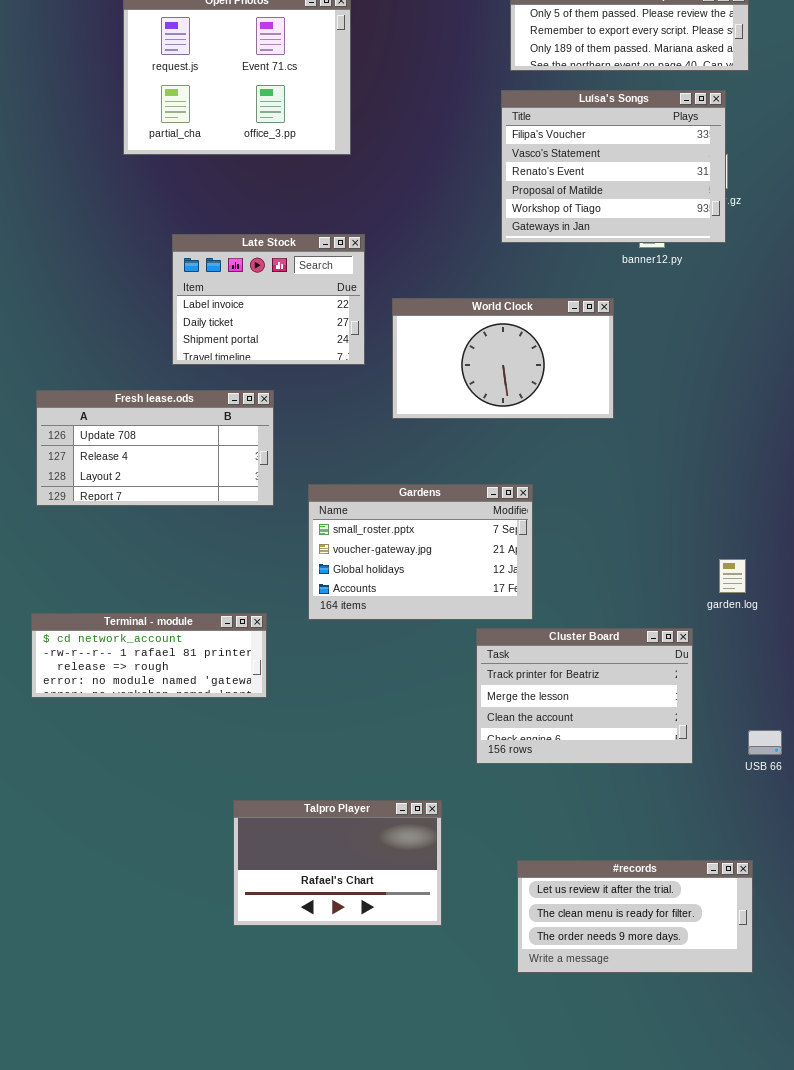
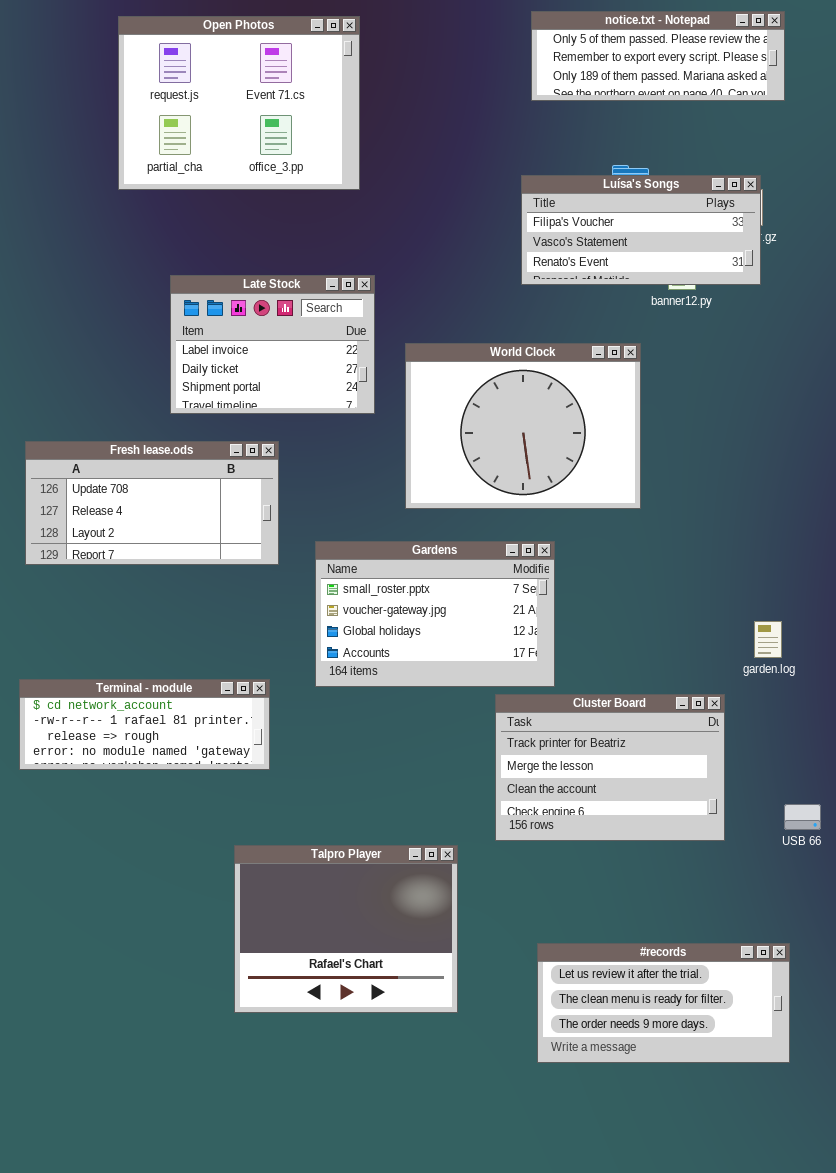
Luísa's Songs: [501,90,726,243] -> [521,175,761,285], resized
World Clock: [392,298,614,419] -> [405,343,641,509], resized
Talpro Player: [233,800,442,926] -> [234,845,458,1013], resized

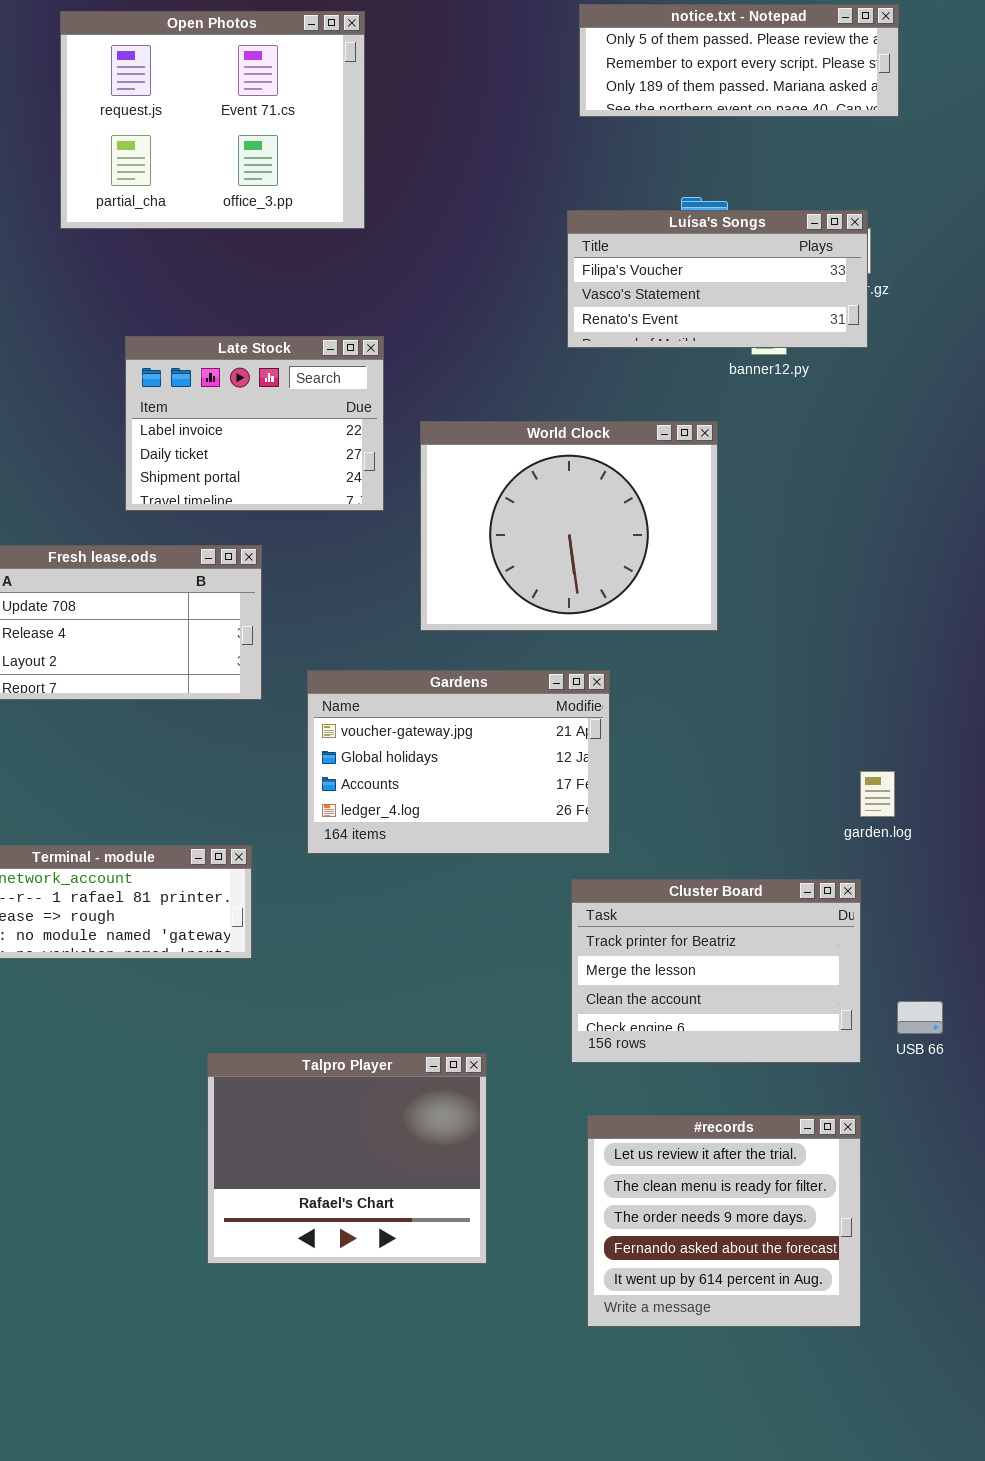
Gardens: [315,541,555,687] -> [307,670,610,854], scrolled down 1 row
Cluster Board: [495,694,725,841] -> [571,879,861,1063], moved
#records: [537,943,790,1063] -> [587,1115,861,1327], resized

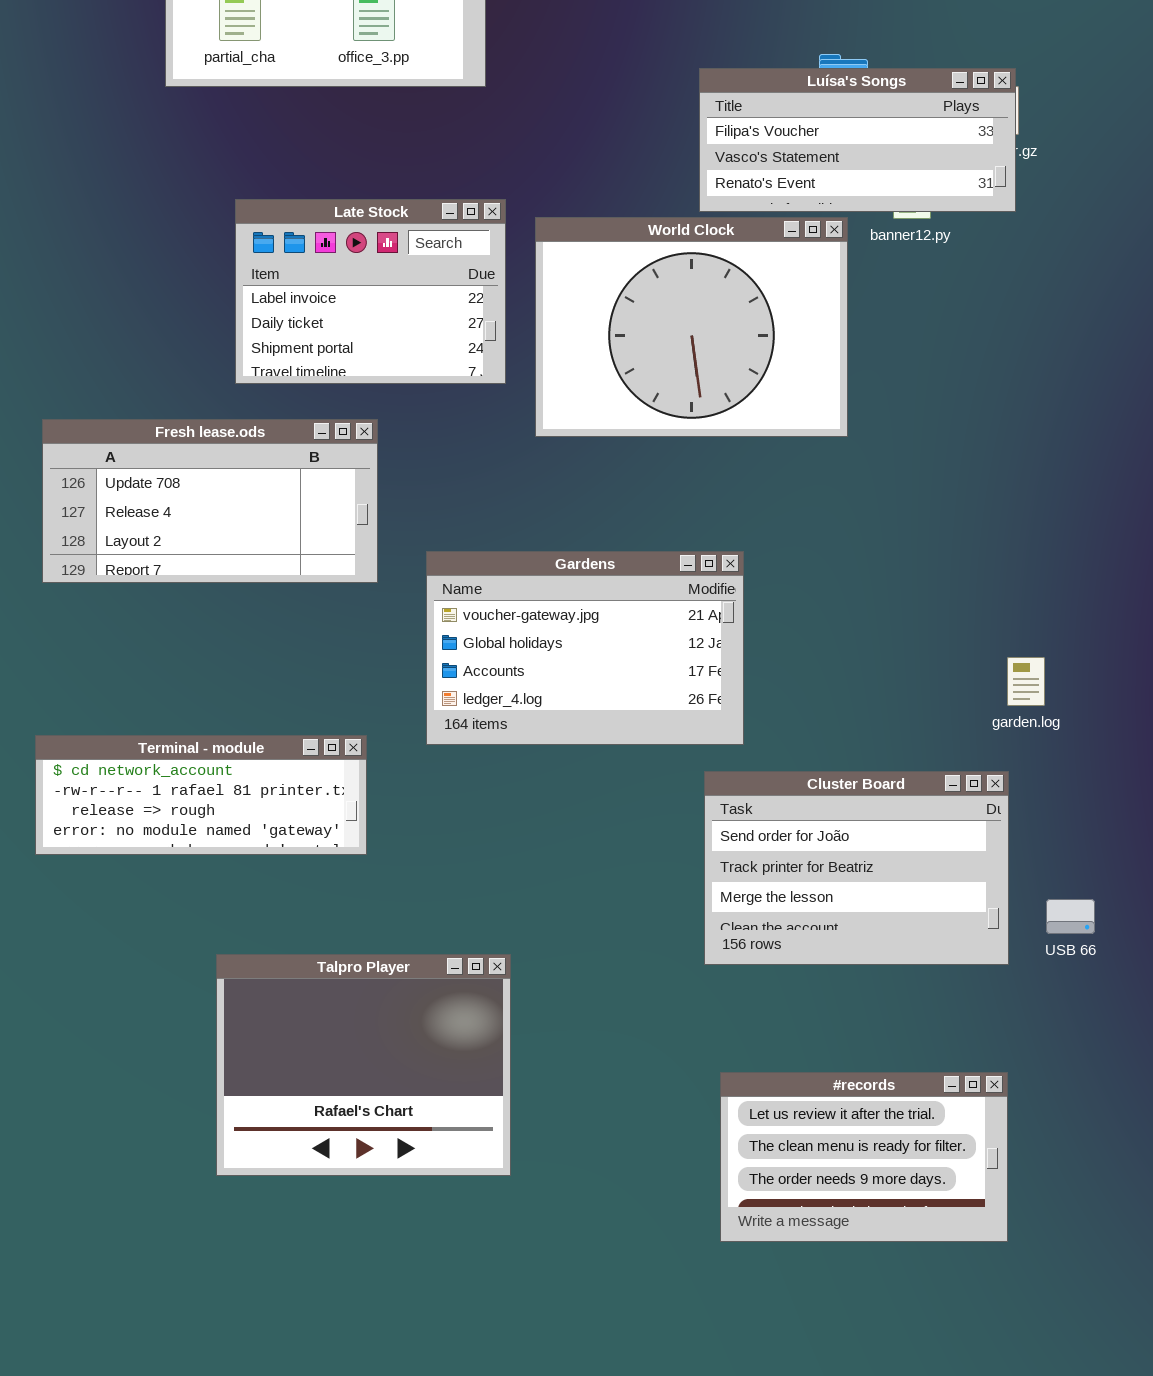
World Clock: [420,421,718,631] -> [535,217,848,437], moved
Cluster Board: [571,879,861,1063] -> [704,771,1009,965], scrolled up 1 row
Talpro Player: [207,1053,487,1264] -> [216,954,511,1176], moved
#records: [587,1115,861,1327] -> [720,1072,1008,1242], resized

